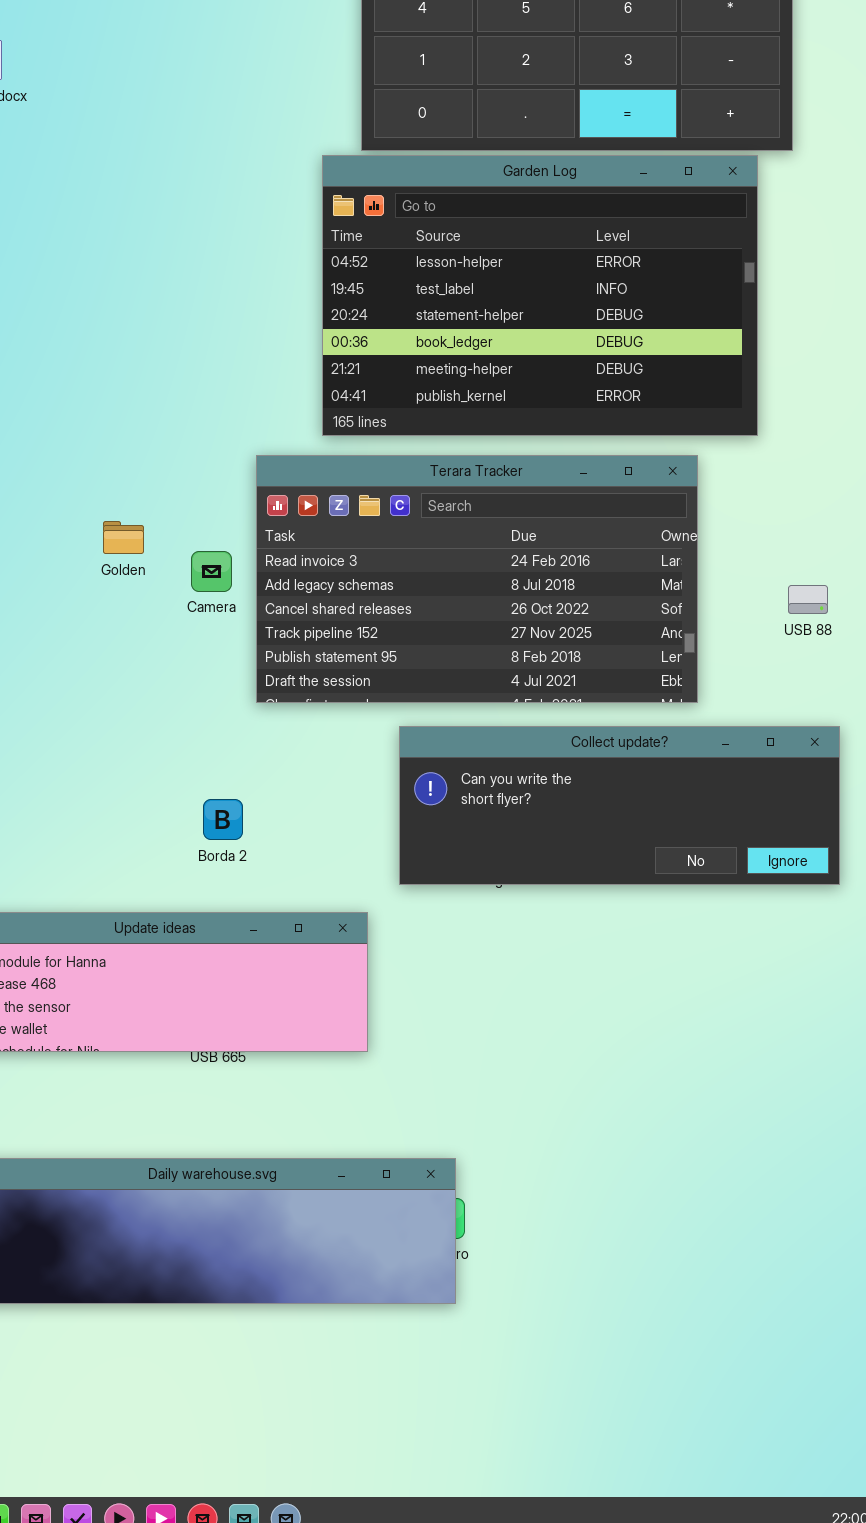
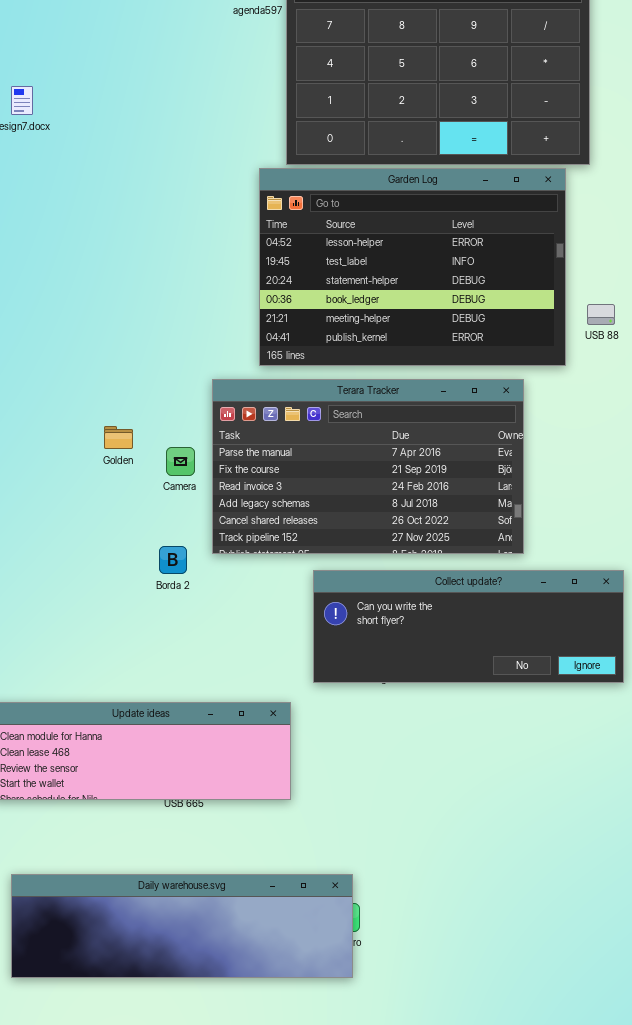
Terara Tracker: [256,455,698,703] -> [212,379,524,554], scrolled up 2 rows
USB 88: [788,585,828,614] -> [587,304,615,325], moved
Borda 2: [203,799,243,840] -> [159,546,187,574], moved

